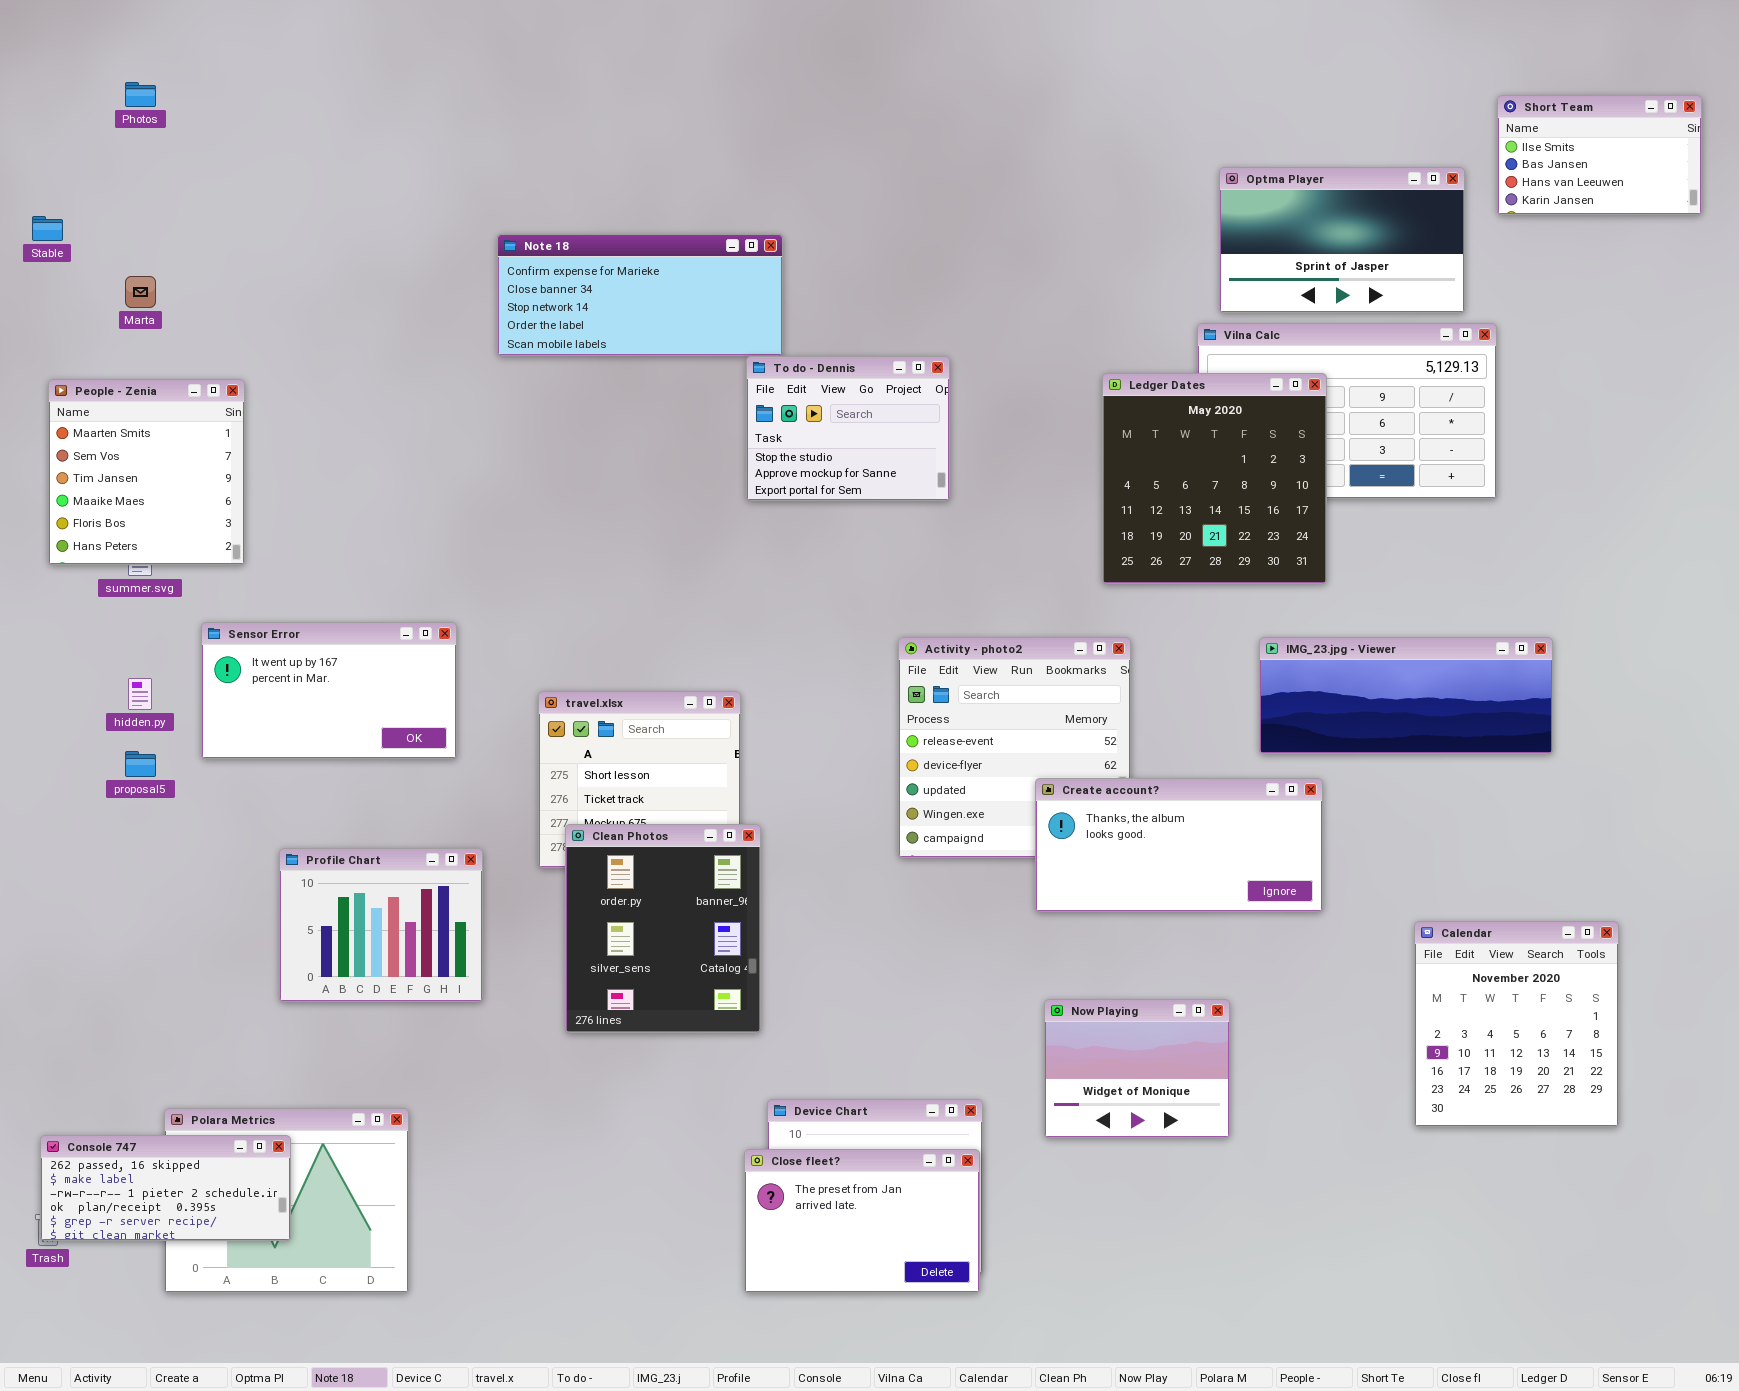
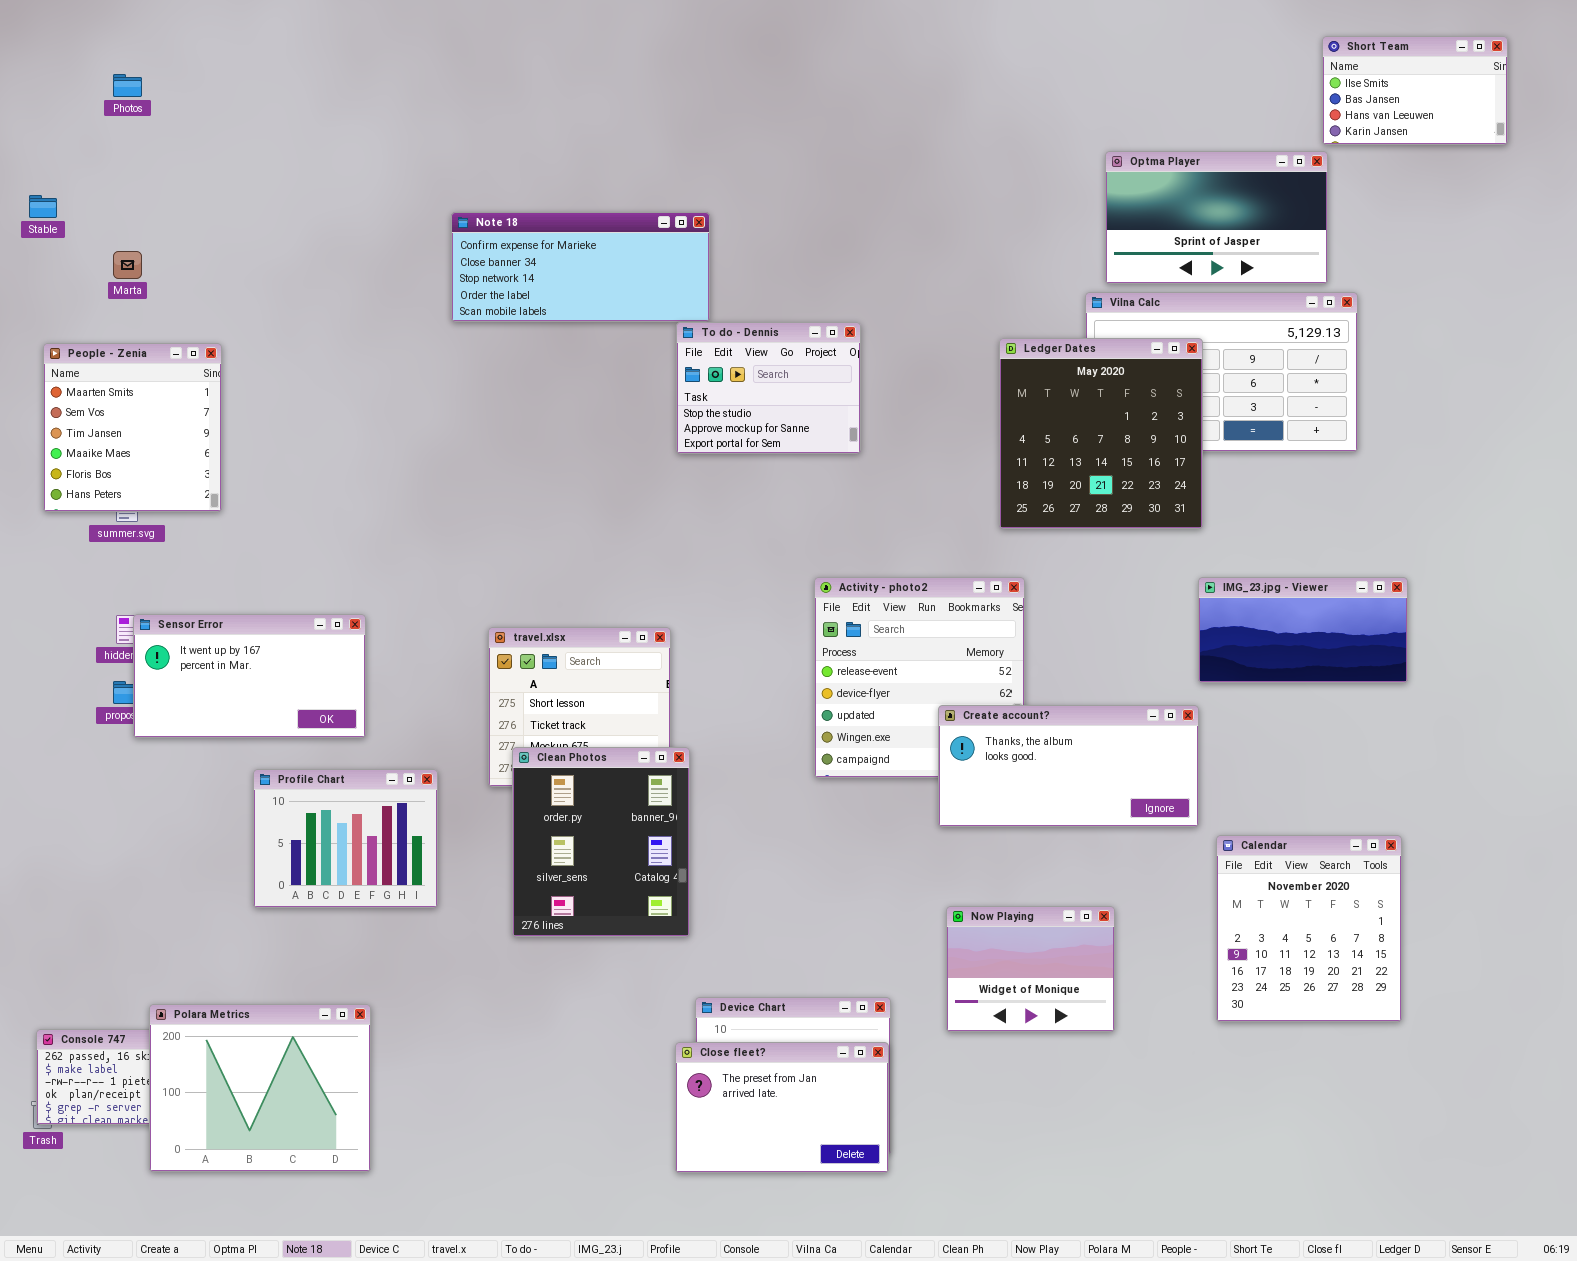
Short Team: [1497,95,1702,215] -> [1322,36,1508,145], moved
Sensor Error: [201,622,457,759] -> [133,614,366,738], moved
IMG_23.jpg - Viewer: [1259,637,1553,754] -> [1198,577,1408,683], resized
Calendar: [1414,921,1619,1127] -> [1216,835,1402,1022], moved
Polara Metrics: [164,1108,409,1293] -> [149,1004,371,1172], raised

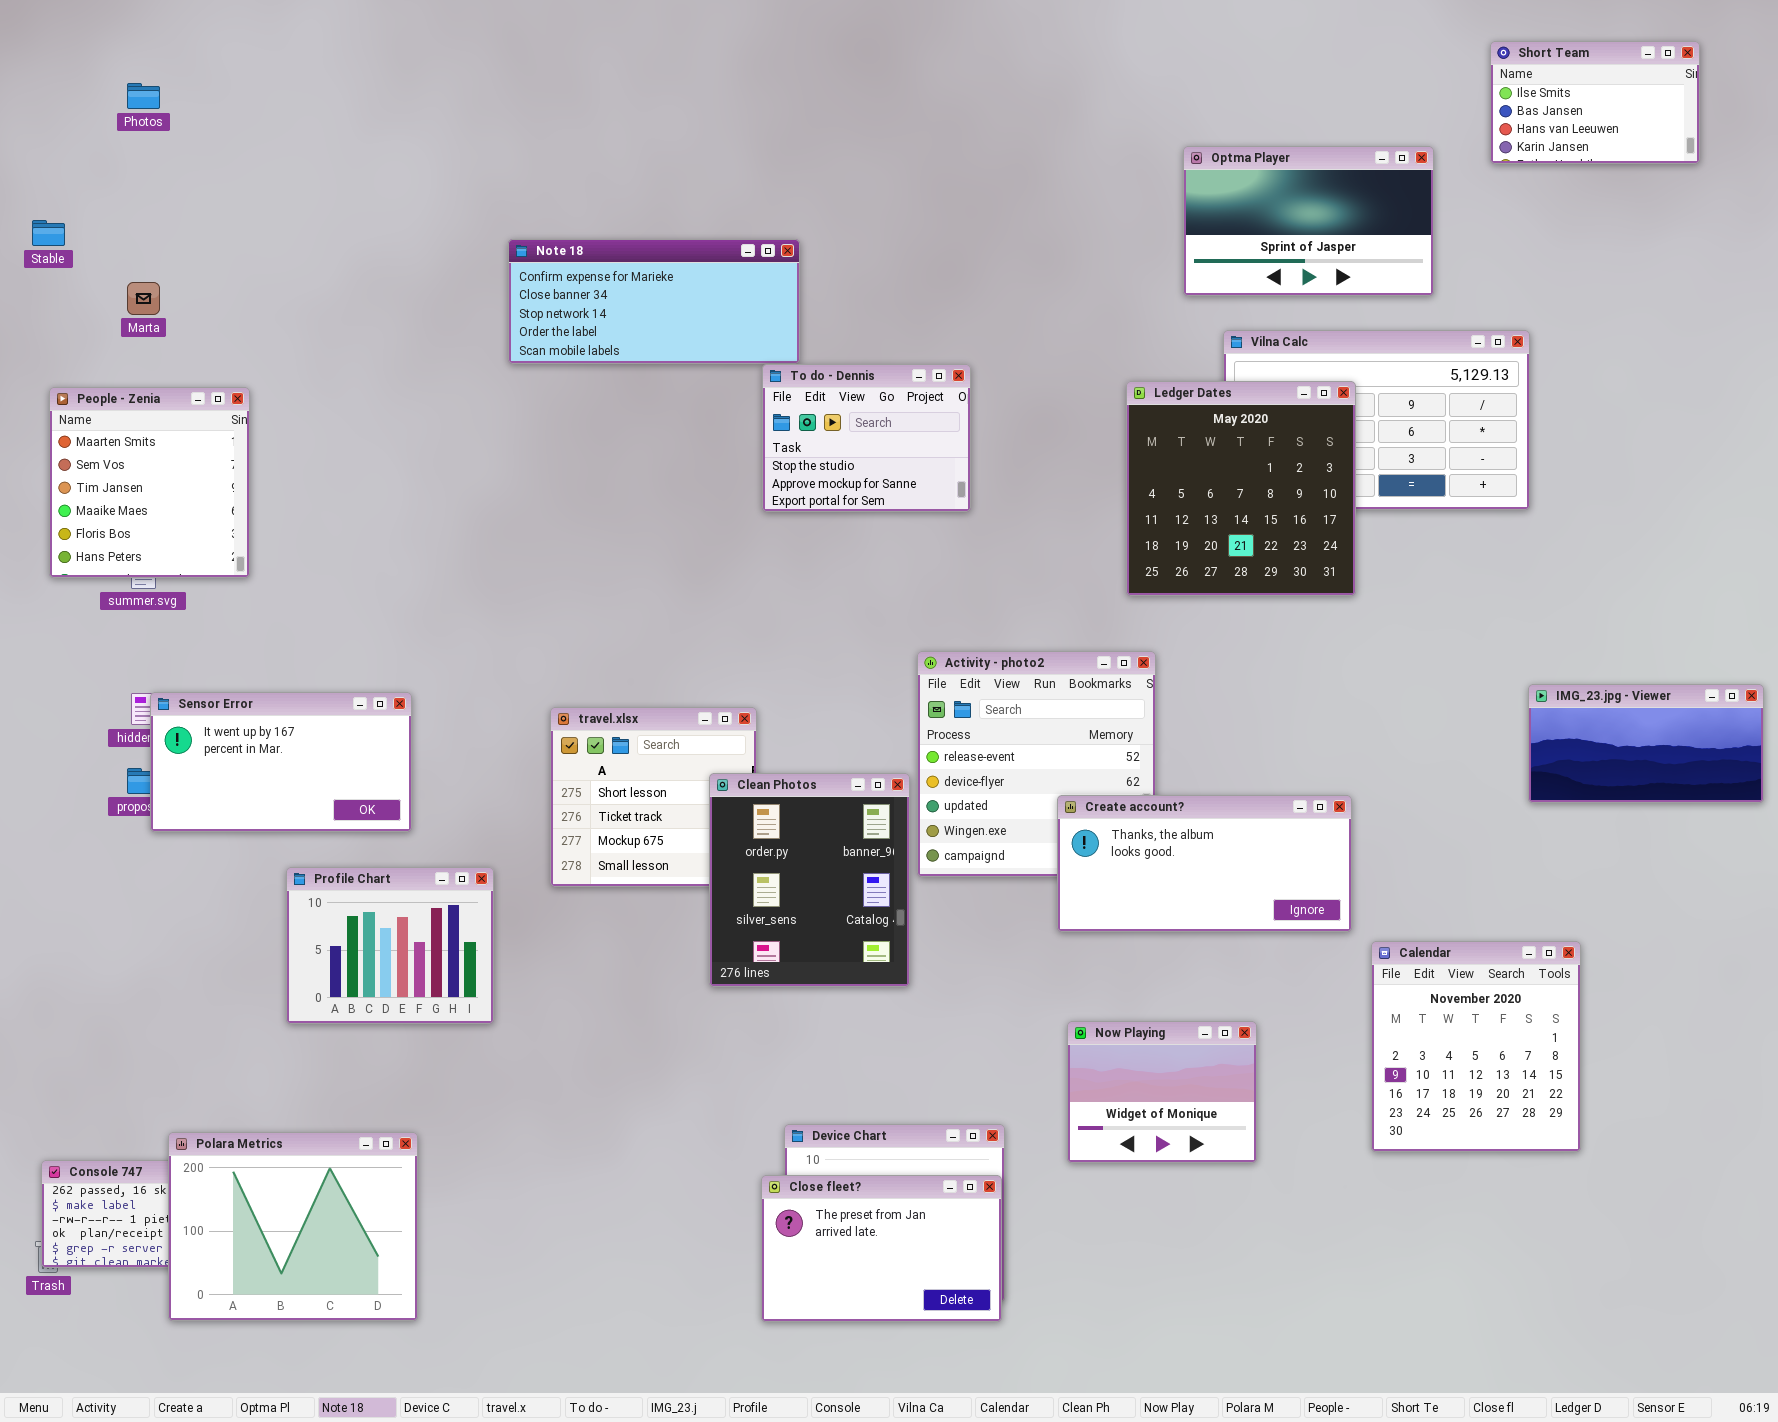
Optma Player: [1105,151,1328,284] -> [1183,146,1434,296], moved
IMG_23.jpg - Viewer: [1198,577,1408,683] -> [1528,684,1764,803], moved
Clean Photos: [512,747,690,937] -> [709,773,910,987], moved

